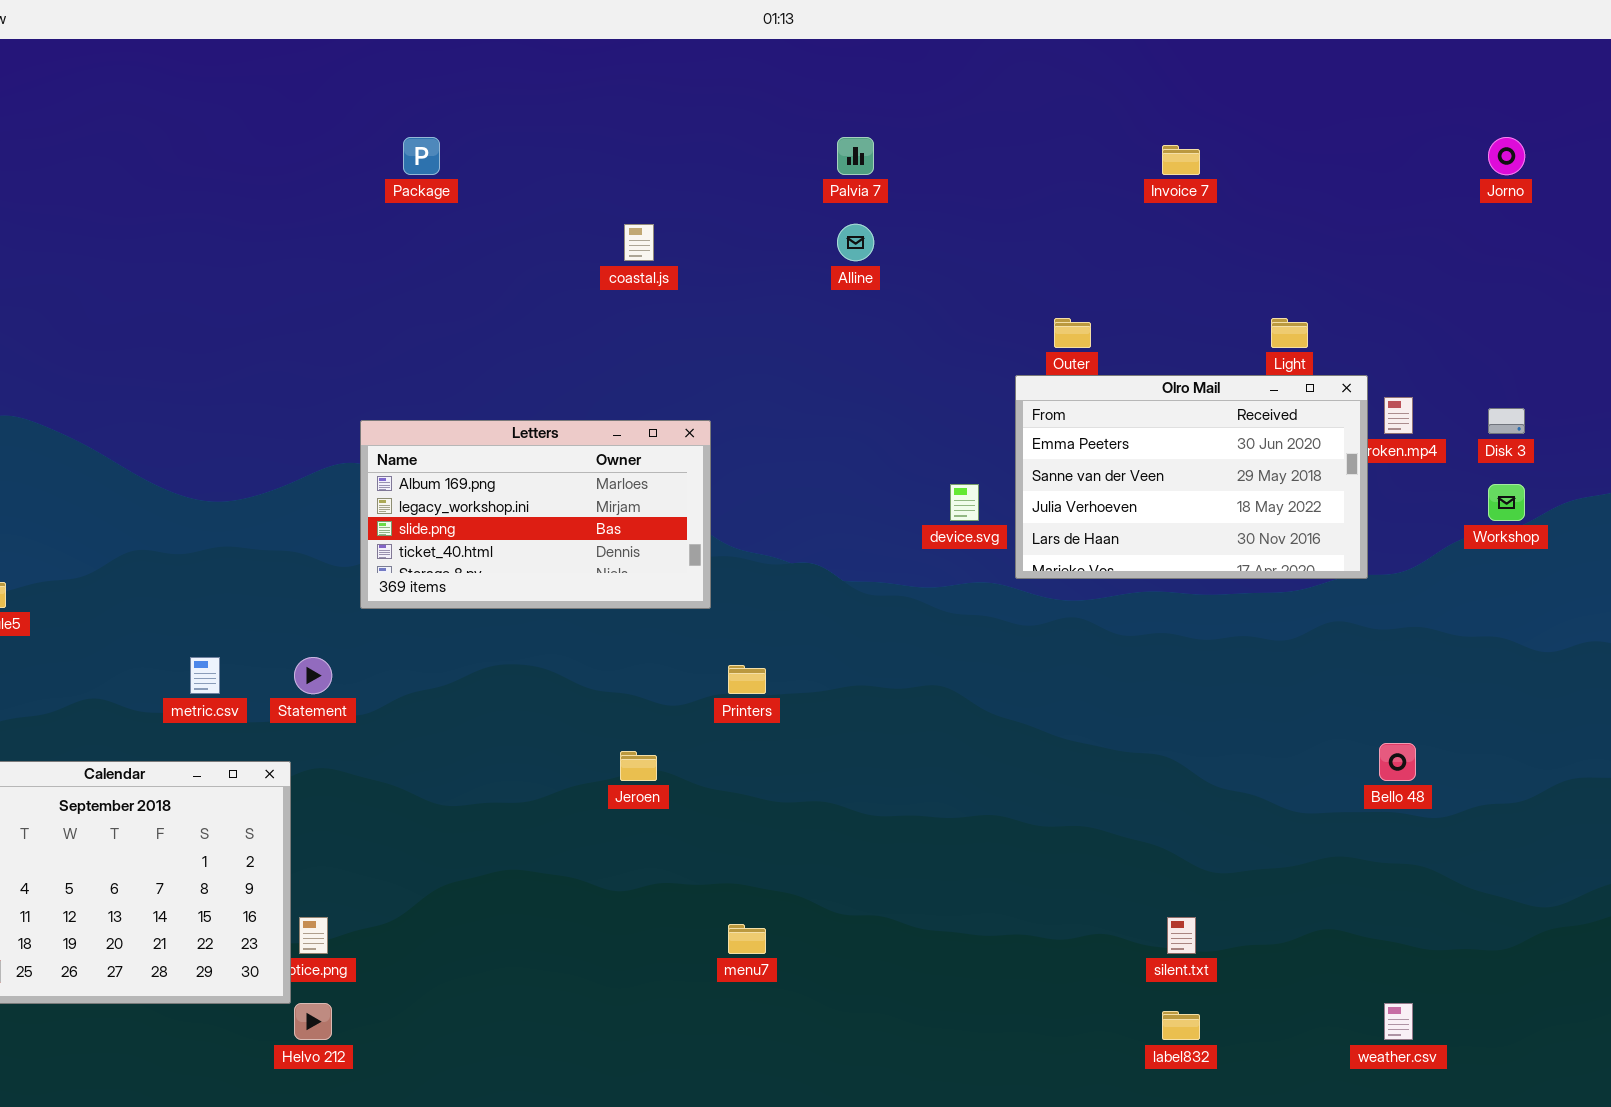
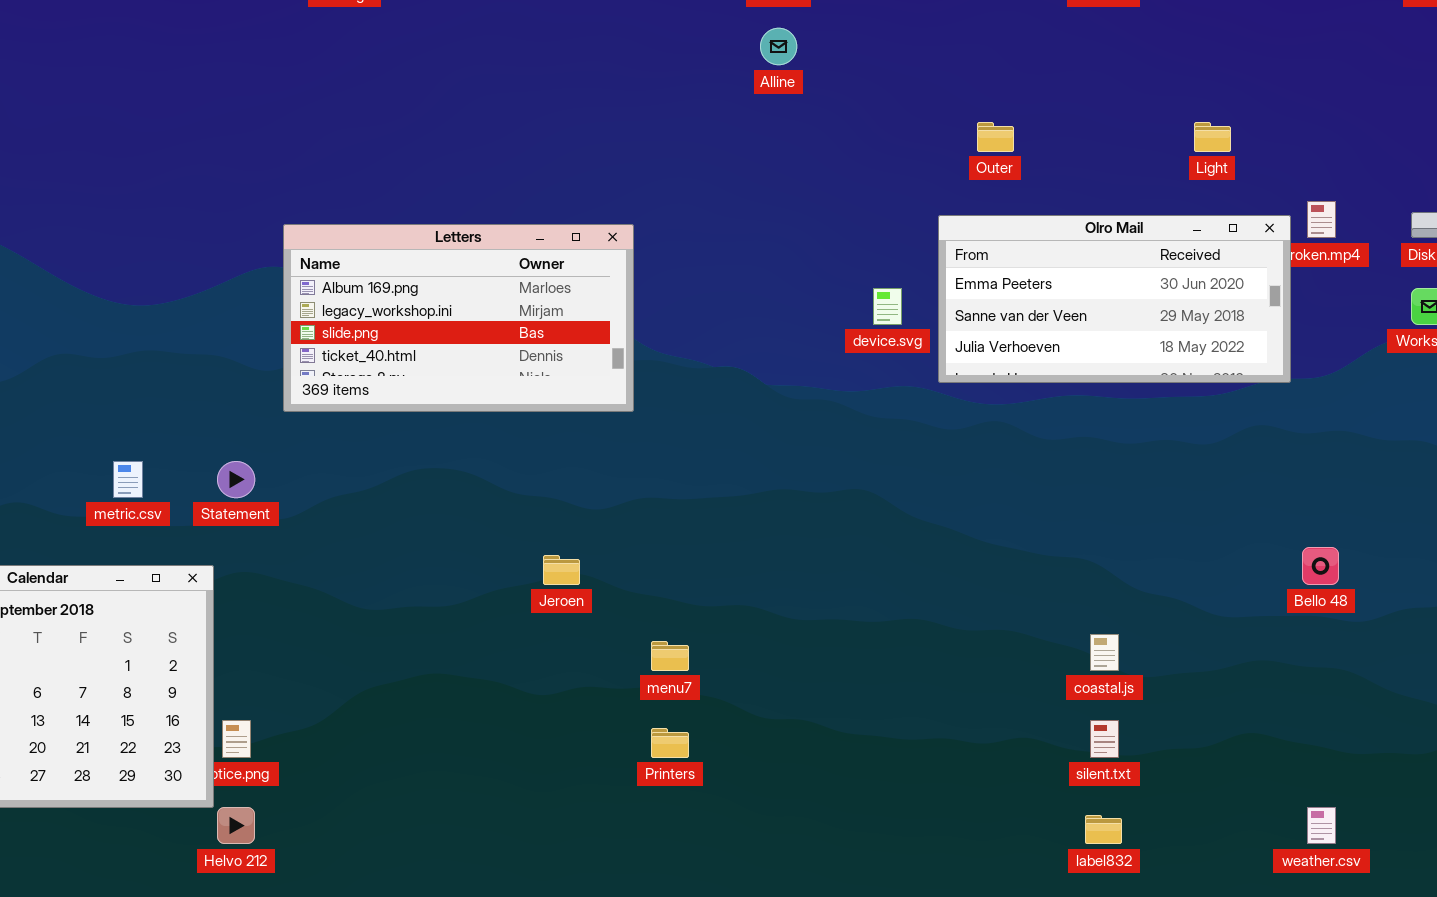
coastal.js: [624,224,654,261] -> [1090,634,1119,671], moved
Olro Mail: [1015,375,1368,579] -> [938,215,1291,383], resized
Printers: [728,665,766,694] -> [651,728,689,758], moved
menu7: [728,924,766,954] -> [651,641,689,671], moved

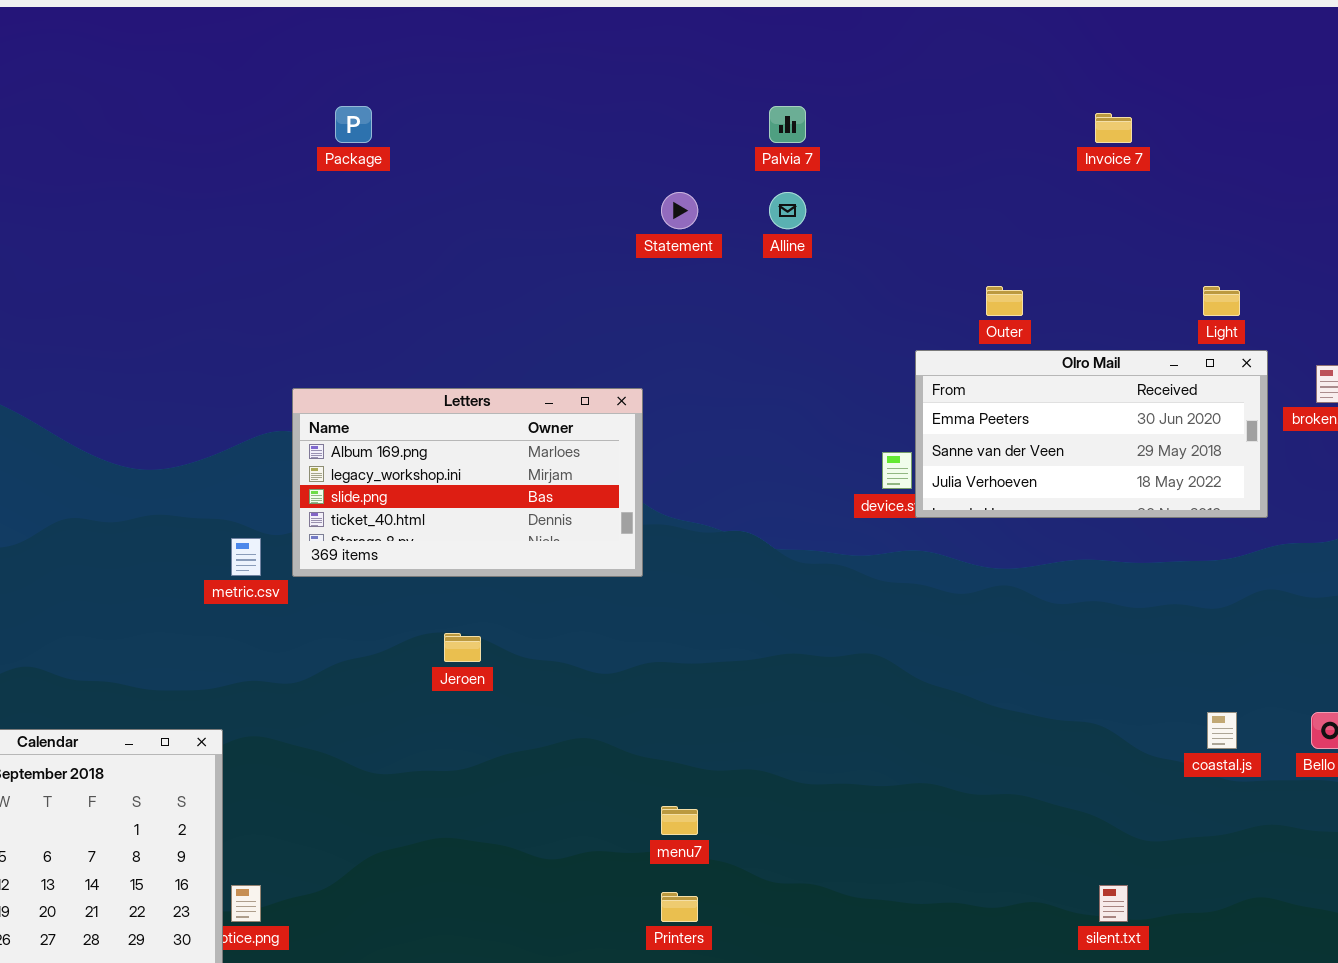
Olro Mail: [938,215,1291,383] -> [915,350,1268,518], moved
metric.csv: [113,461,143,498] -> [231,538,261,576], moved
Statement: [217,461,255,498] -> [661,192,698,229], moved
Jeroen: [543,555,580,585] -> [444,633,481,662], moved
coastal.js: [1090,634,1119,671] -> [1207,712,1237,749], moved

